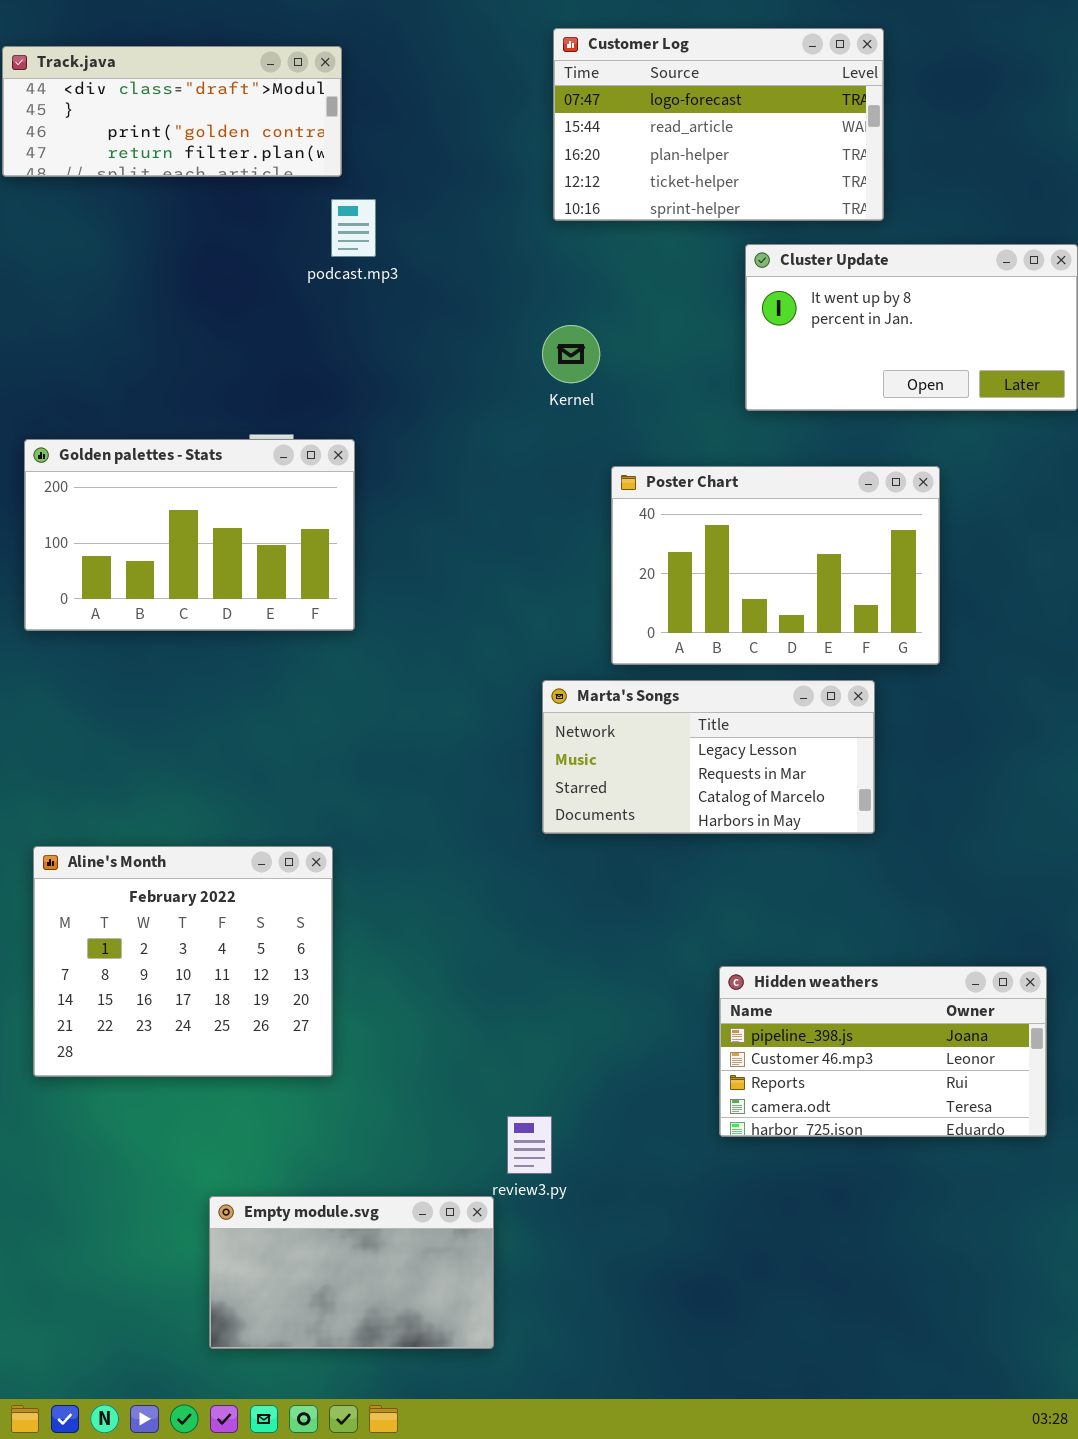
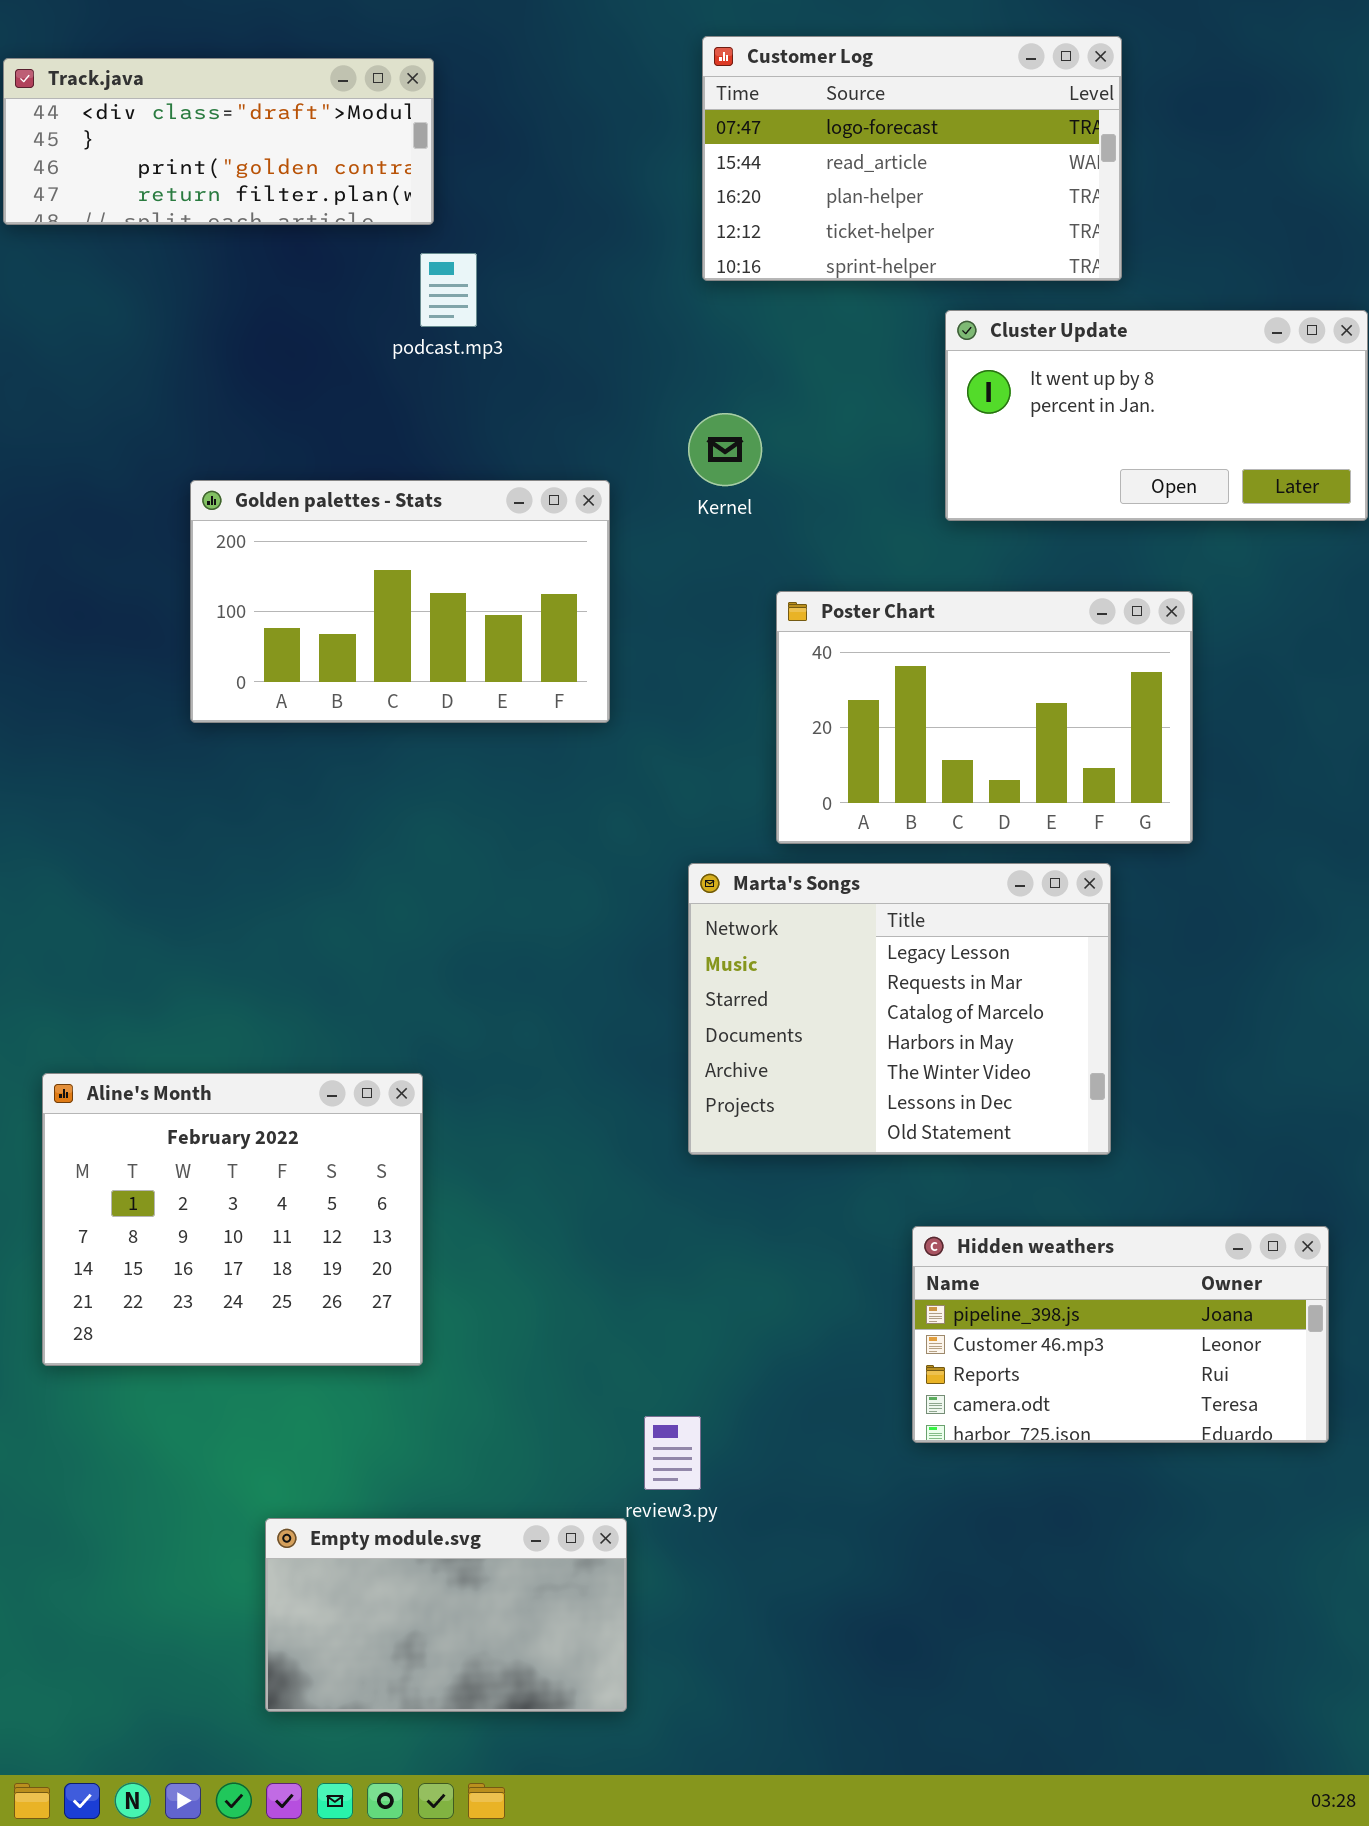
Golden palettes - Stats: [24,439,355,631] -> [190,480,610,723], moved
Marta's Songs: [542,680,875,834] -> [688,863,1111,1155], resized

